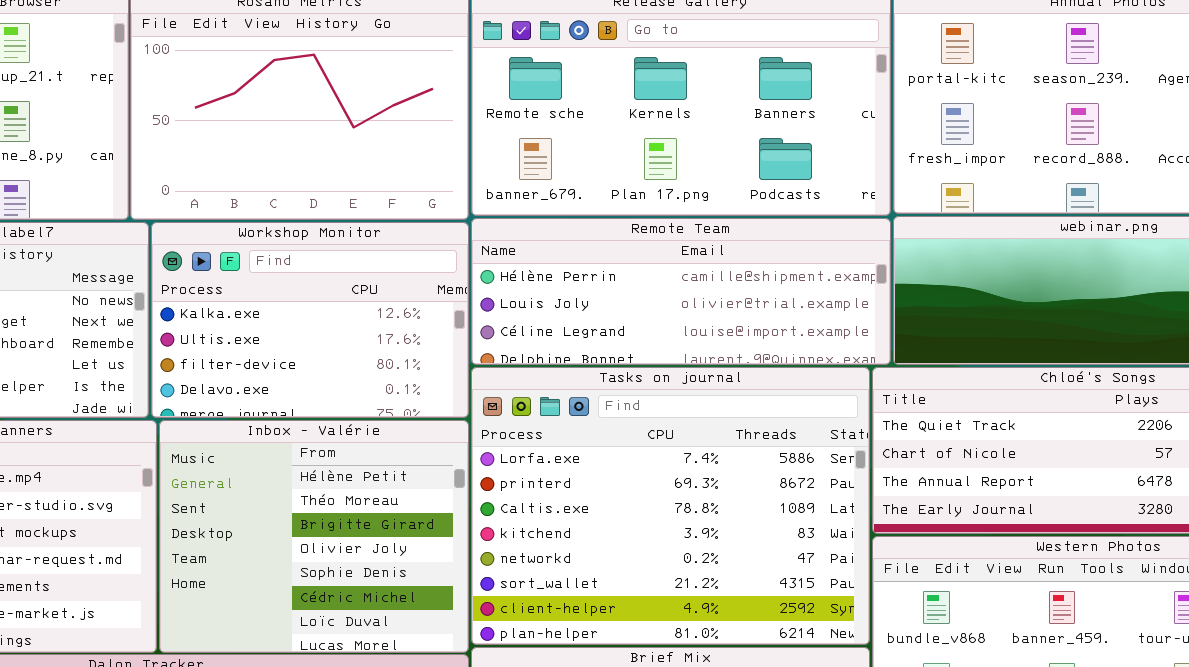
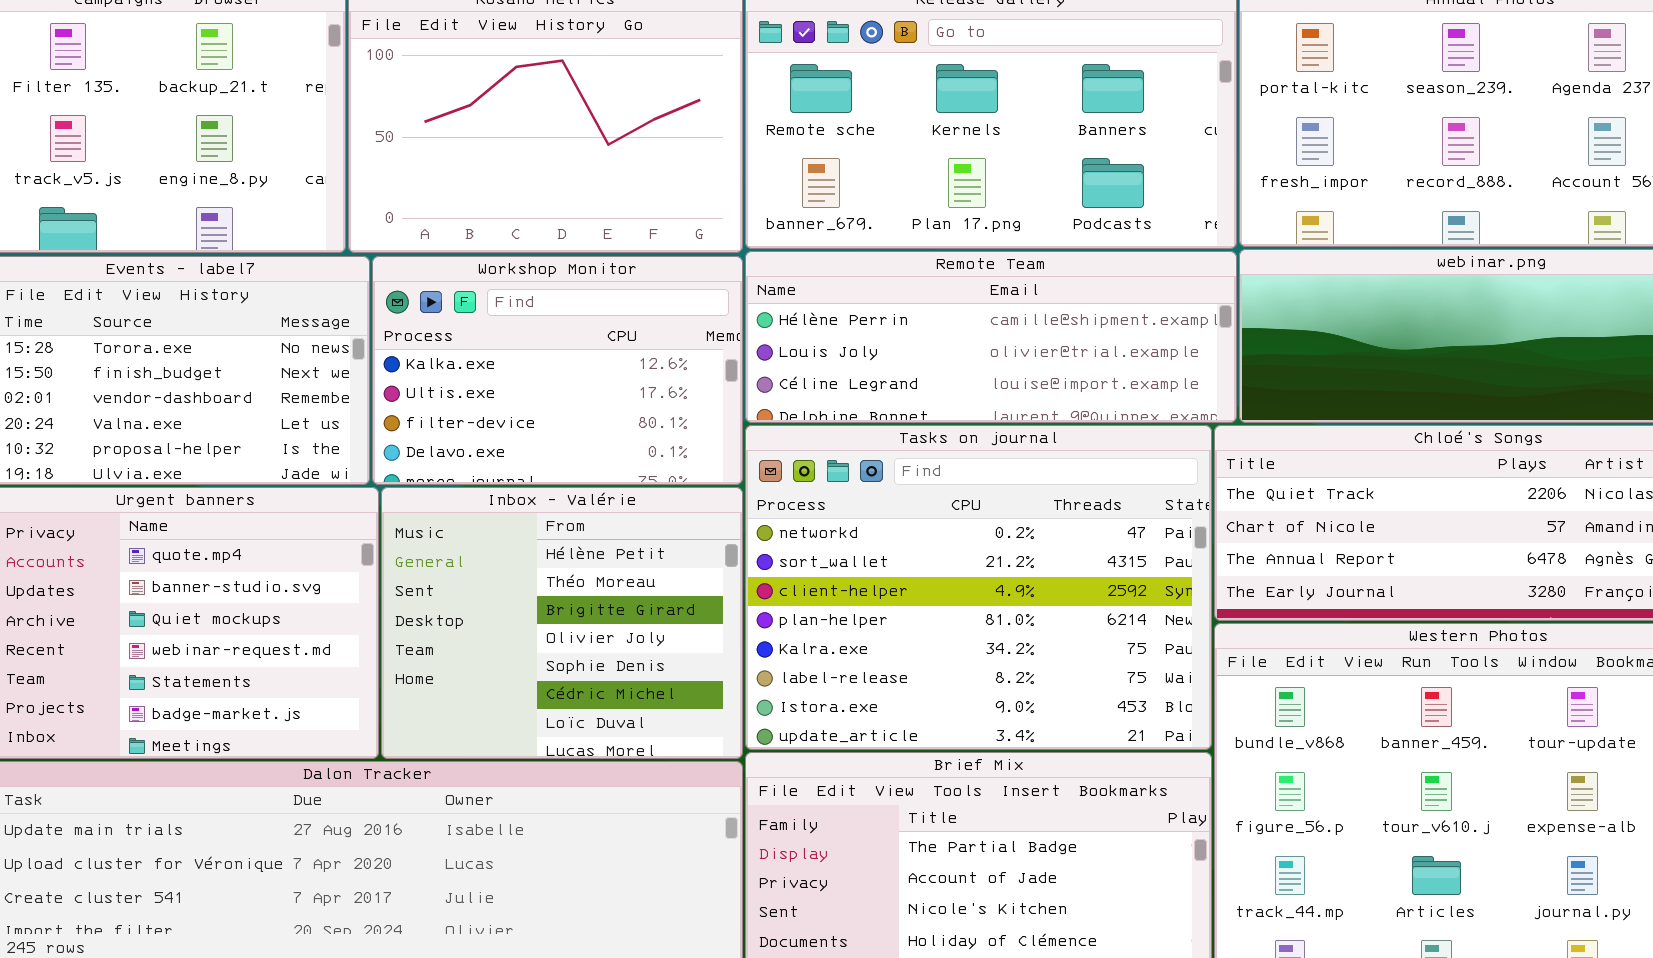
Tasks on journal: [471,367,870,645] -> [745,425,1212,750], scrolled down 4 rows

